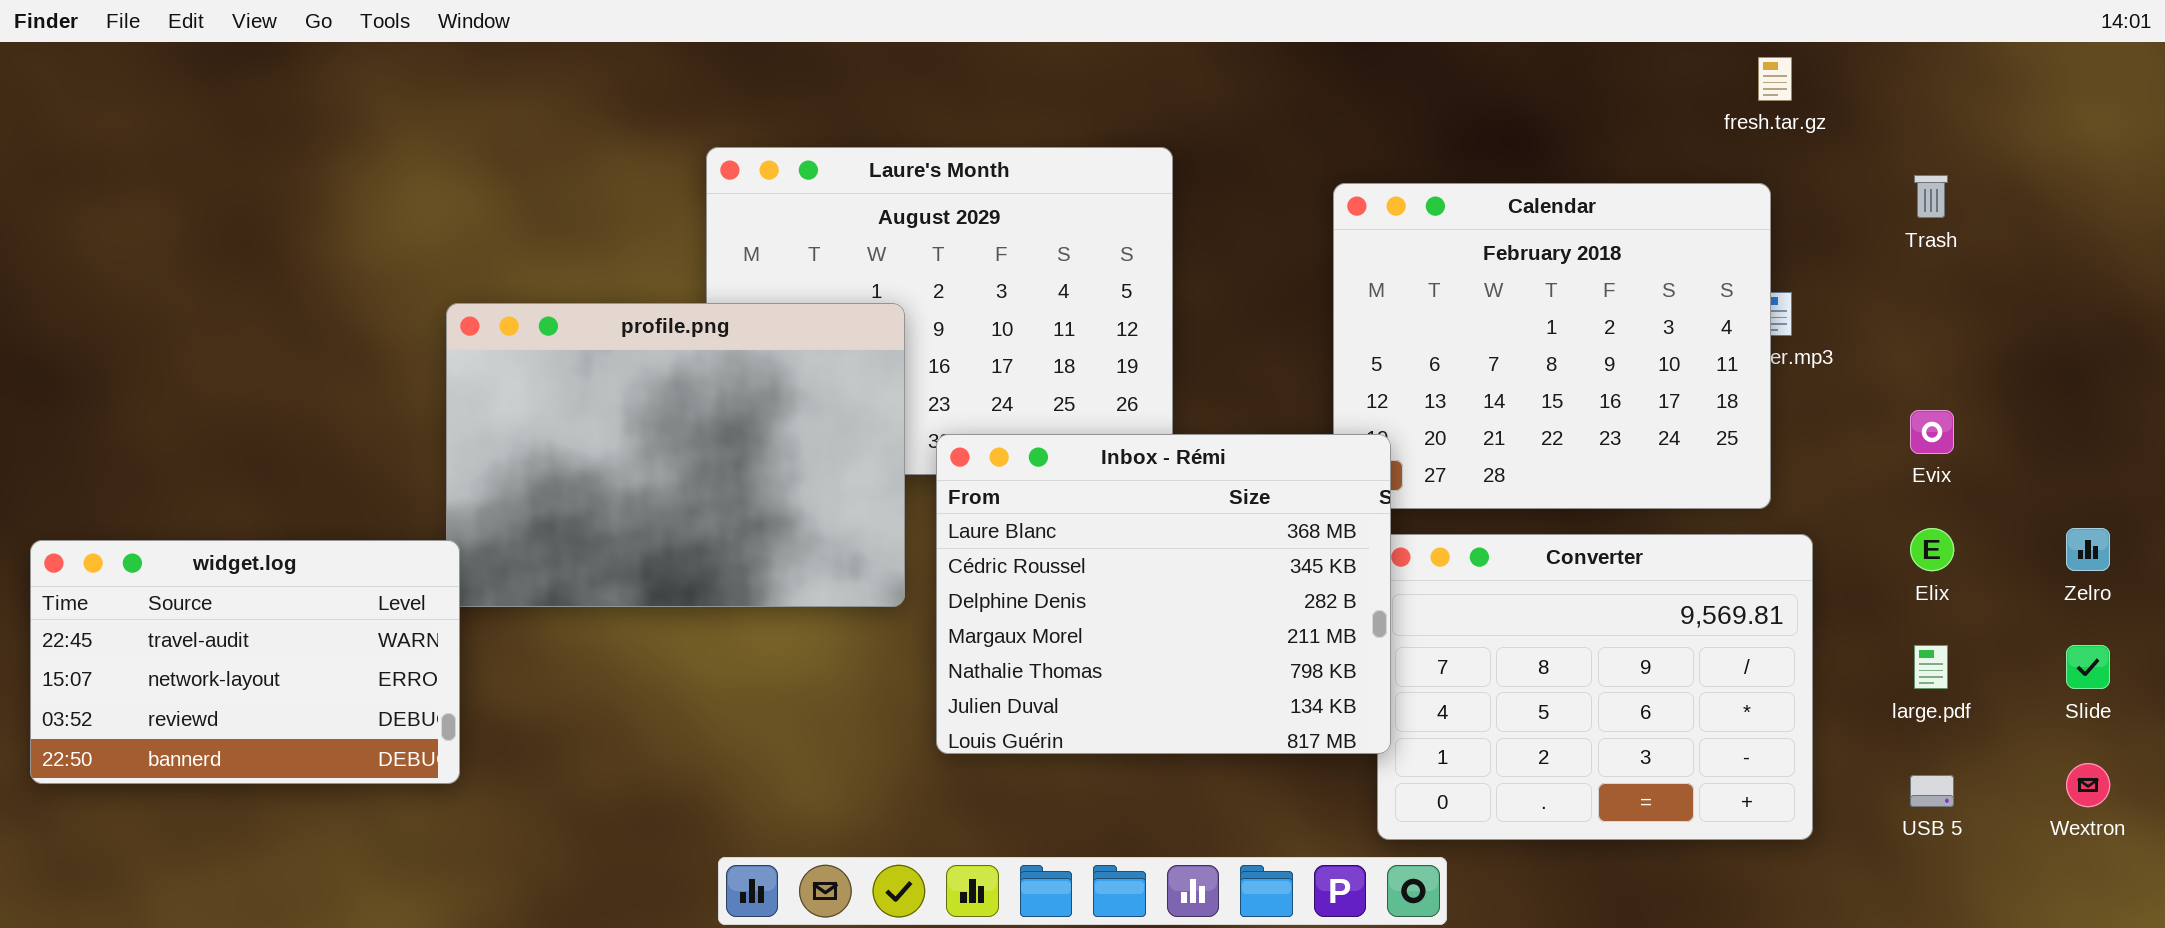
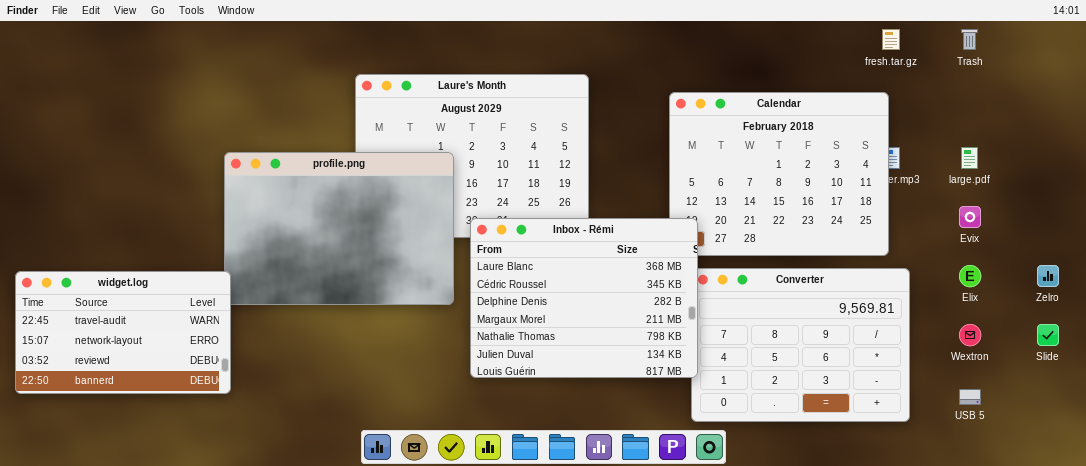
Trash: [1914,175,1948,218] -> [961,29,978,50], moved
large.pdf: [1914,645,1948,689] -> [961,147,978,169], moved
Wextron: [2066,763,2110,807] -> [959,324,981,346], moved

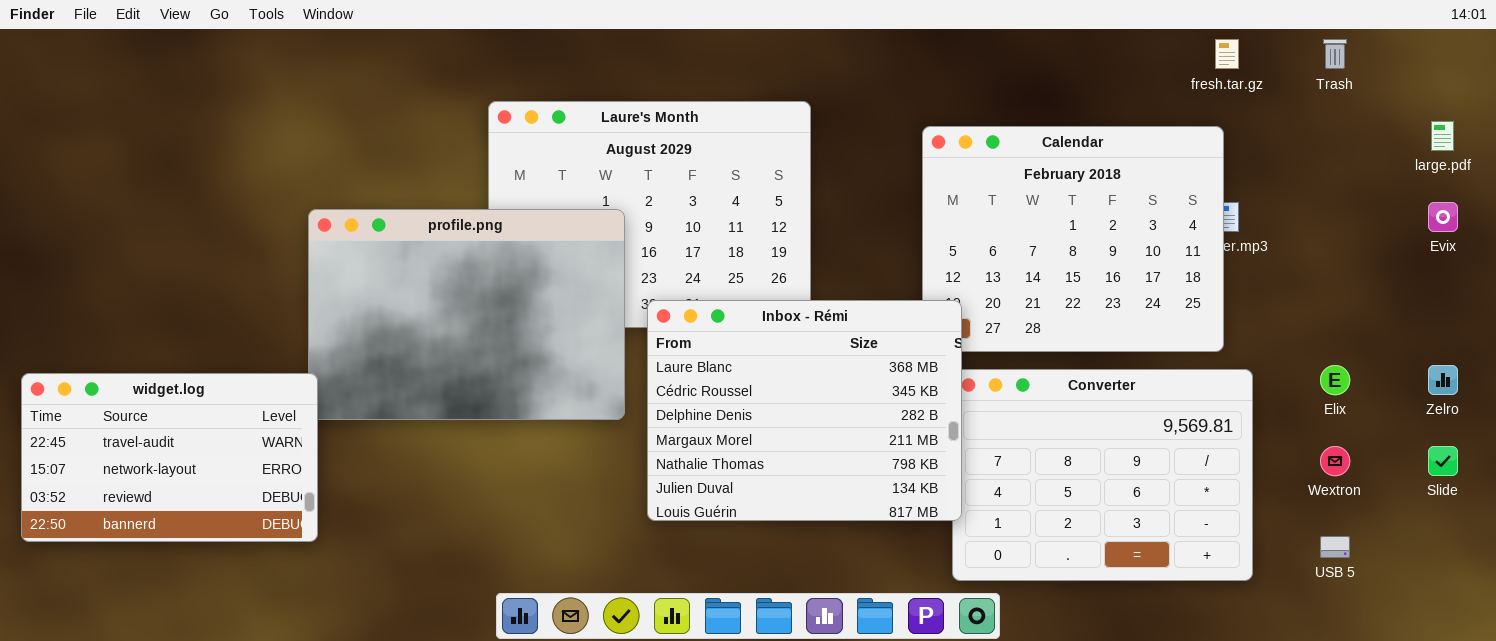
large.pdf: [961,147,978,169] -> [1431,121,1454,151], moved
Evix: [959,206,981,228] -> [1428,202,1458,232], moved

